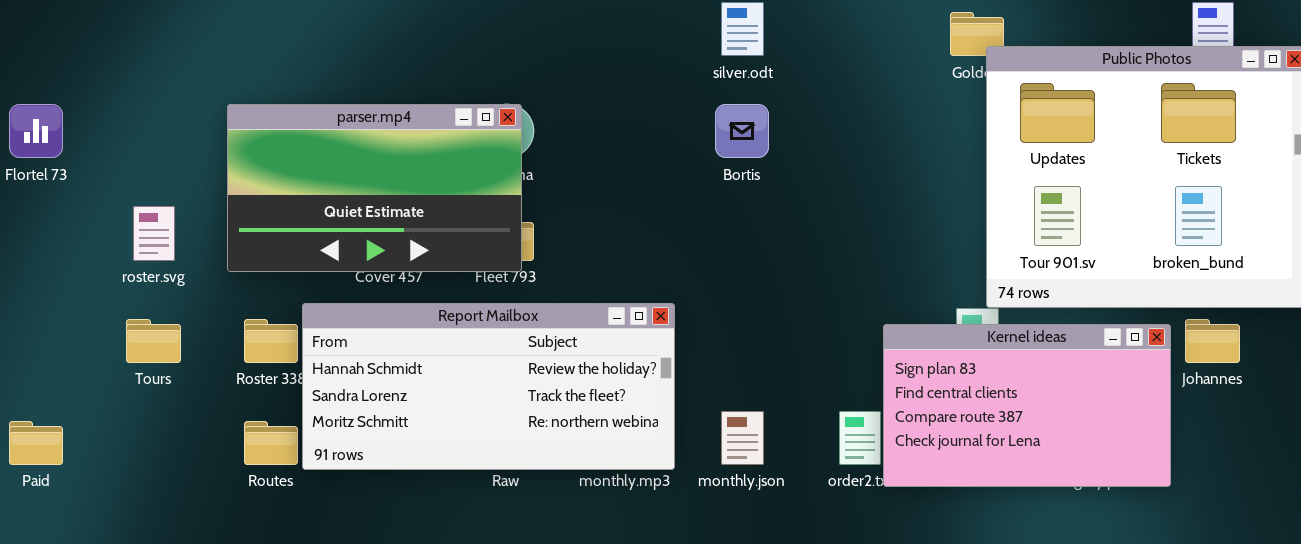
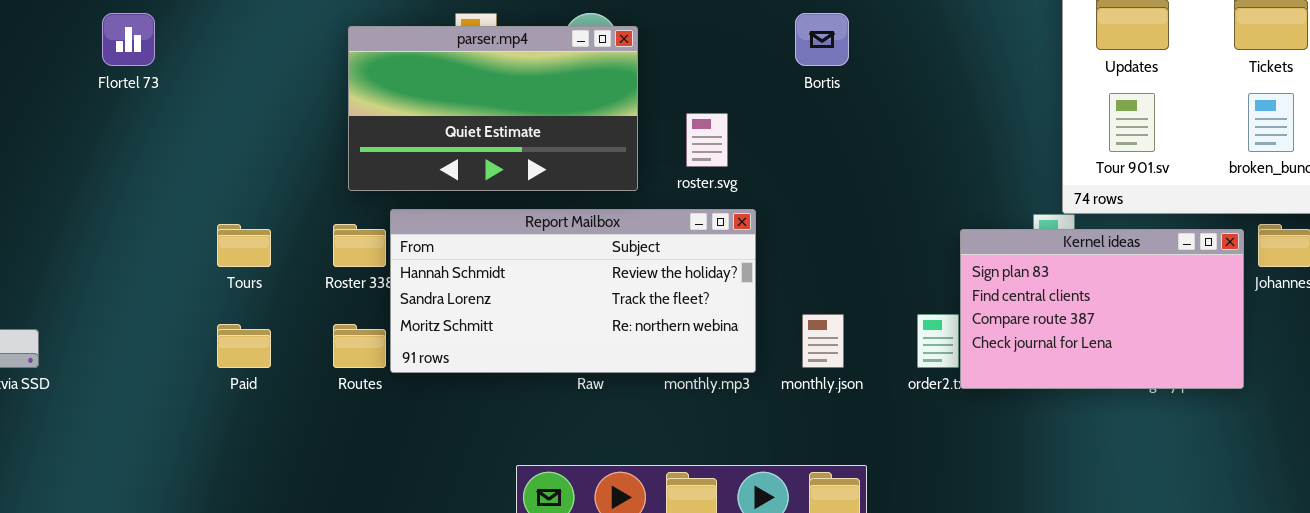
parser.mp4: [227,104,522,272] -> [348,26,638,191], moved
roster.svg: [133,206,175,261] -> [686,113,728,167], moved
Paid: [9,421,63,465] -> [217,324,271,368], moved

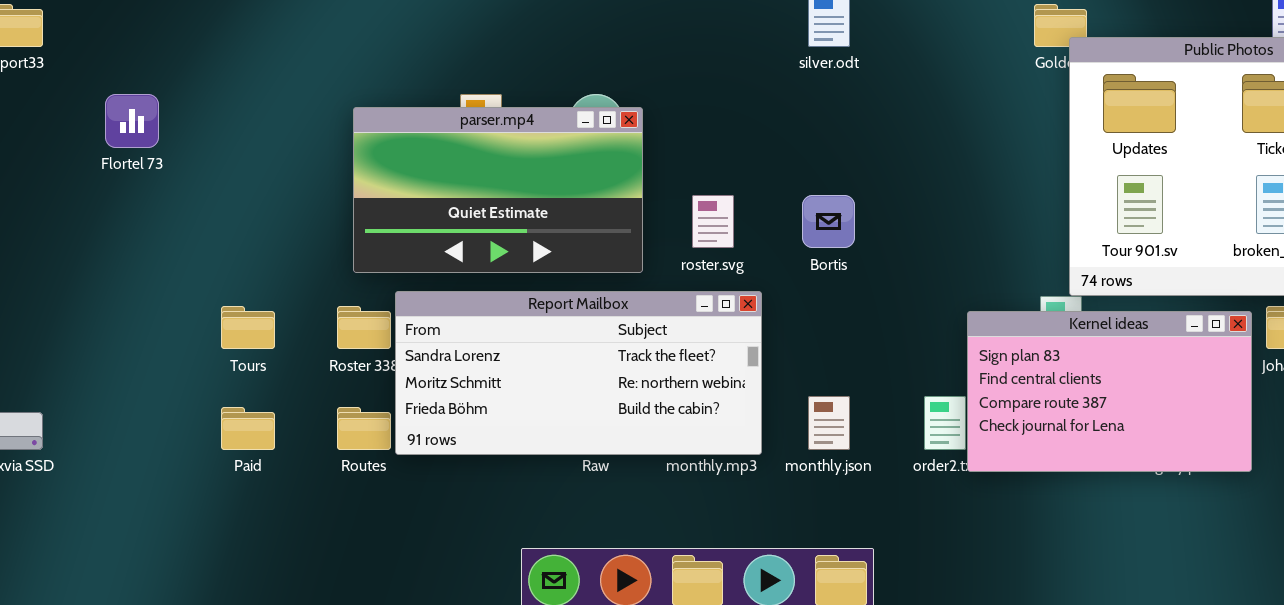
Bortis: [795,13,849,66] -> [802,195,855,248], moved
Report Mailbox: [390,209,756,373] -> [395,291,762,455], scrolled down 1 row

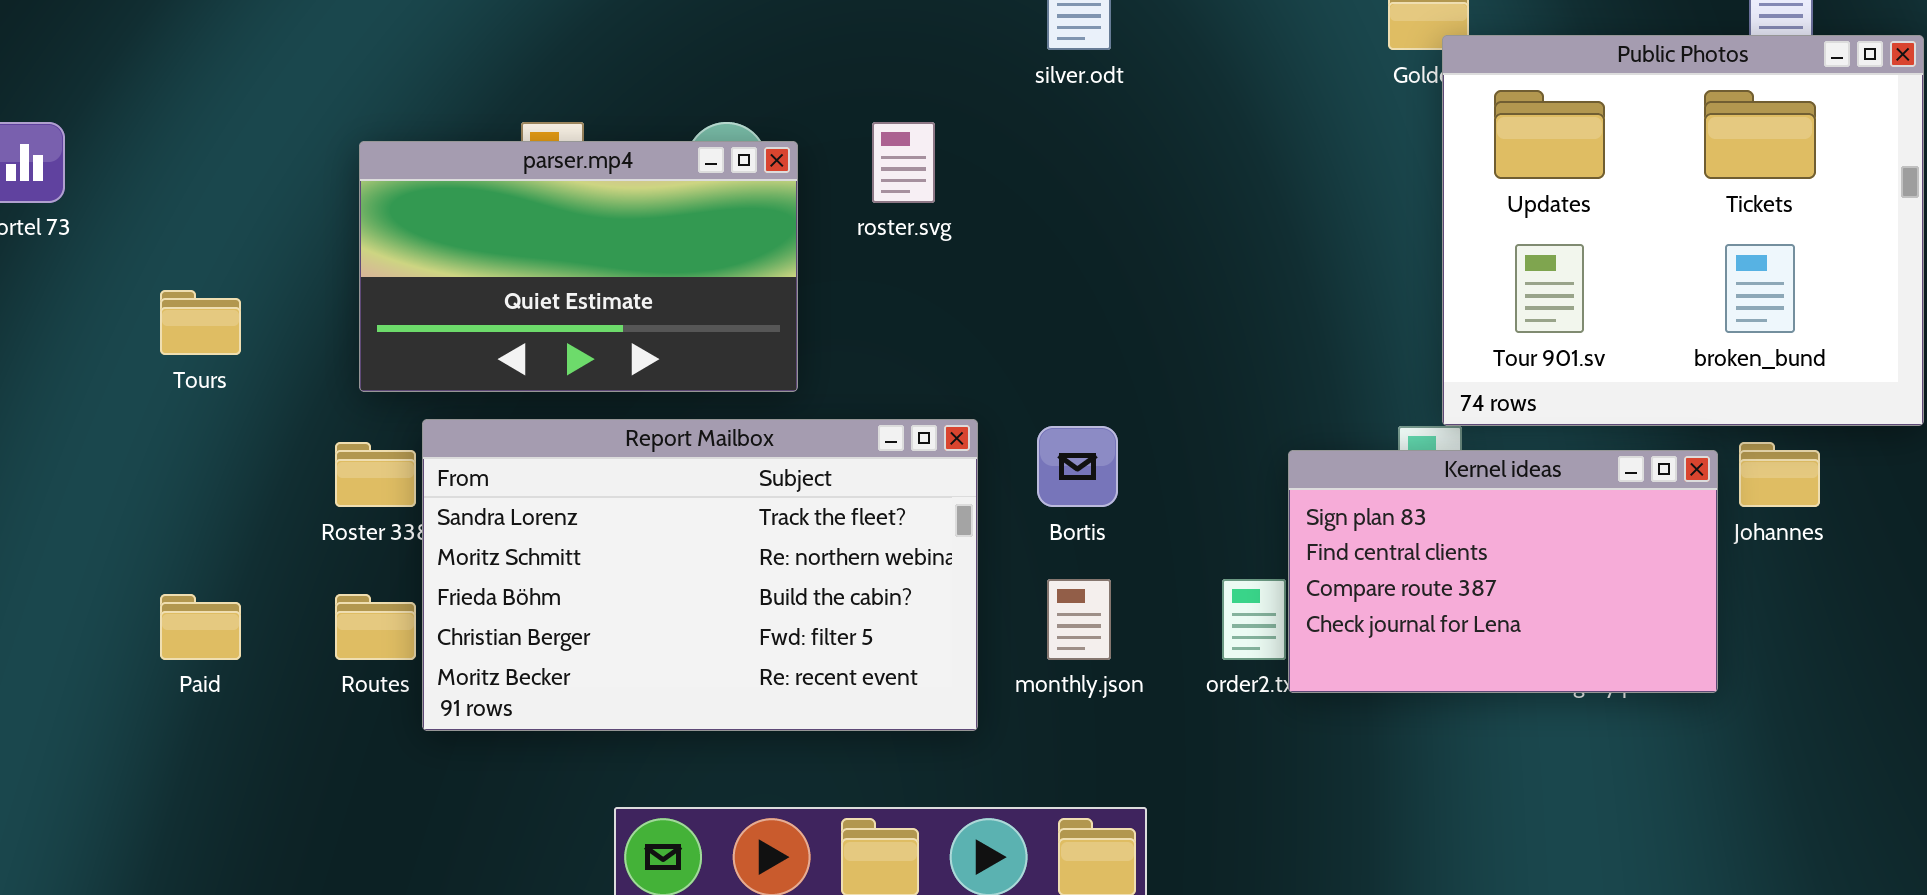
roster.svg: [692,195,734,248] -> [872,122,935,203], moved
Bortis: [802,195,855,248] -> [1037,426,1118,507], moved
Report Mailbox: [395,291,762,455] -> [422,419,978,731], resized
Tours: [221,306,275,349] -> [160,290,241,355], moved

